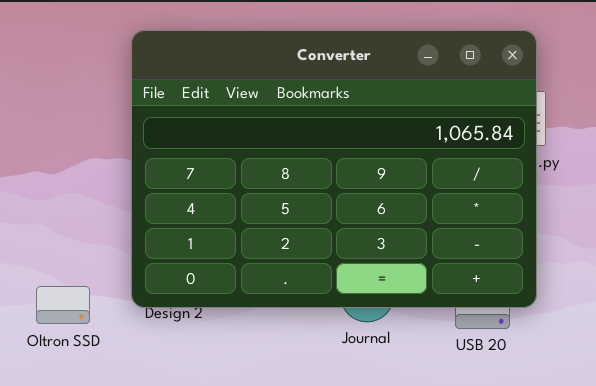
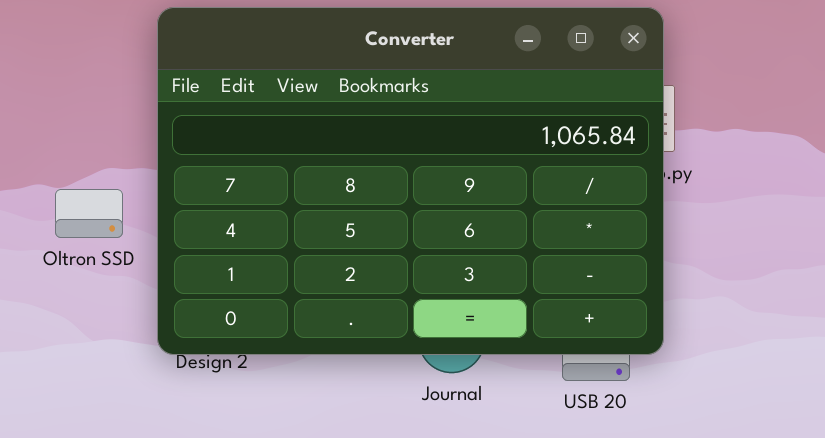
Oltron SSD: [36,286,90,324] -> [55,189,123,238], moved

